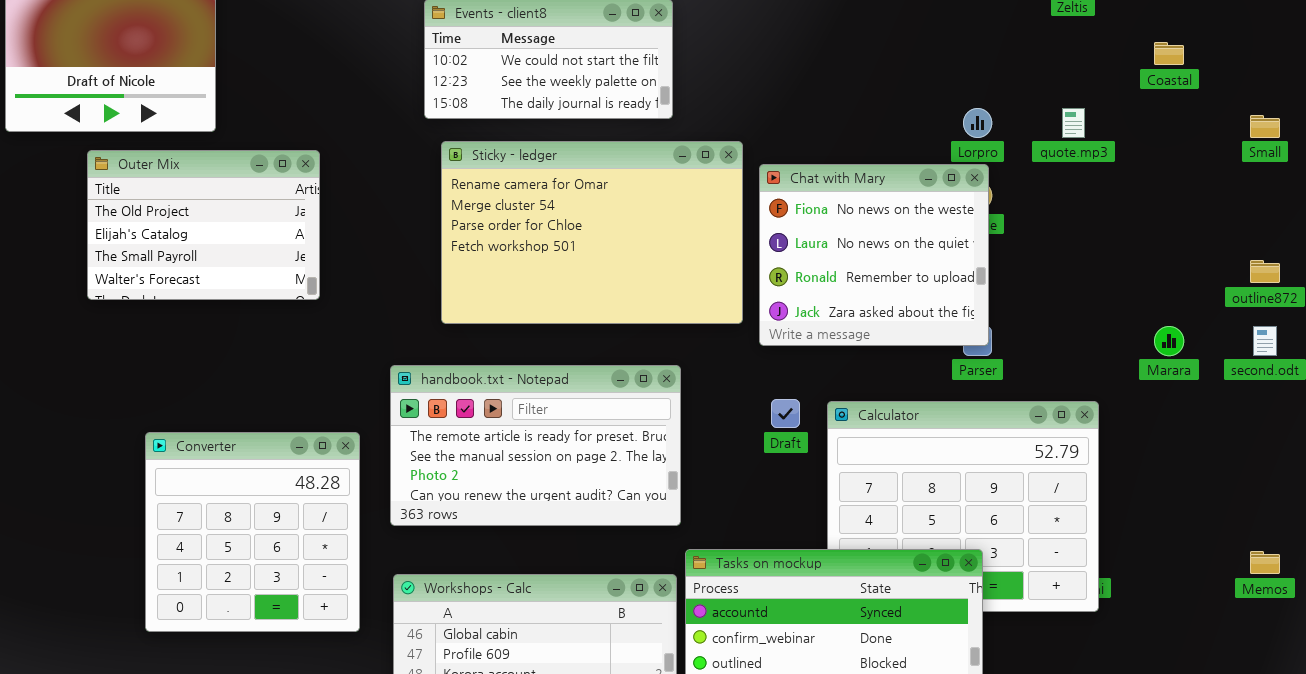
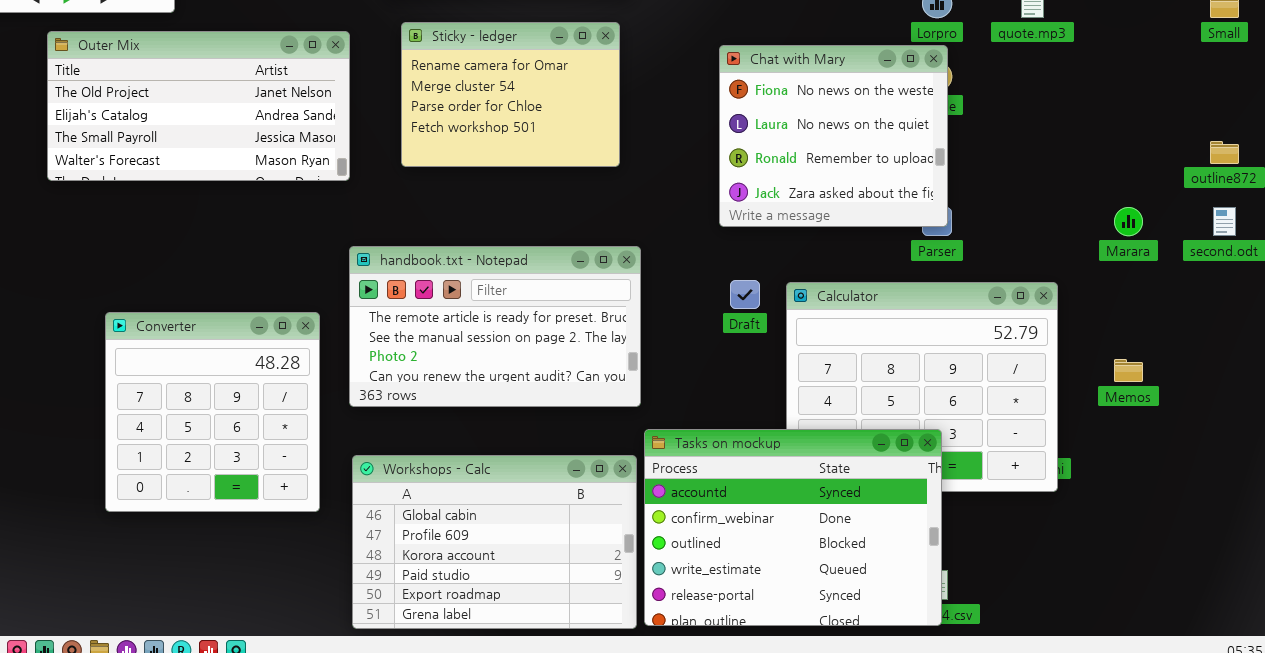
Sticky - ledger: [441,141,743,324] -> [401,22,620,167], resized
Outer Mix: [87,150,320,300] -> [47,31,350,181], resized
Memos: [1250,551,1280,574] -> [1114,359,1143,382], moved

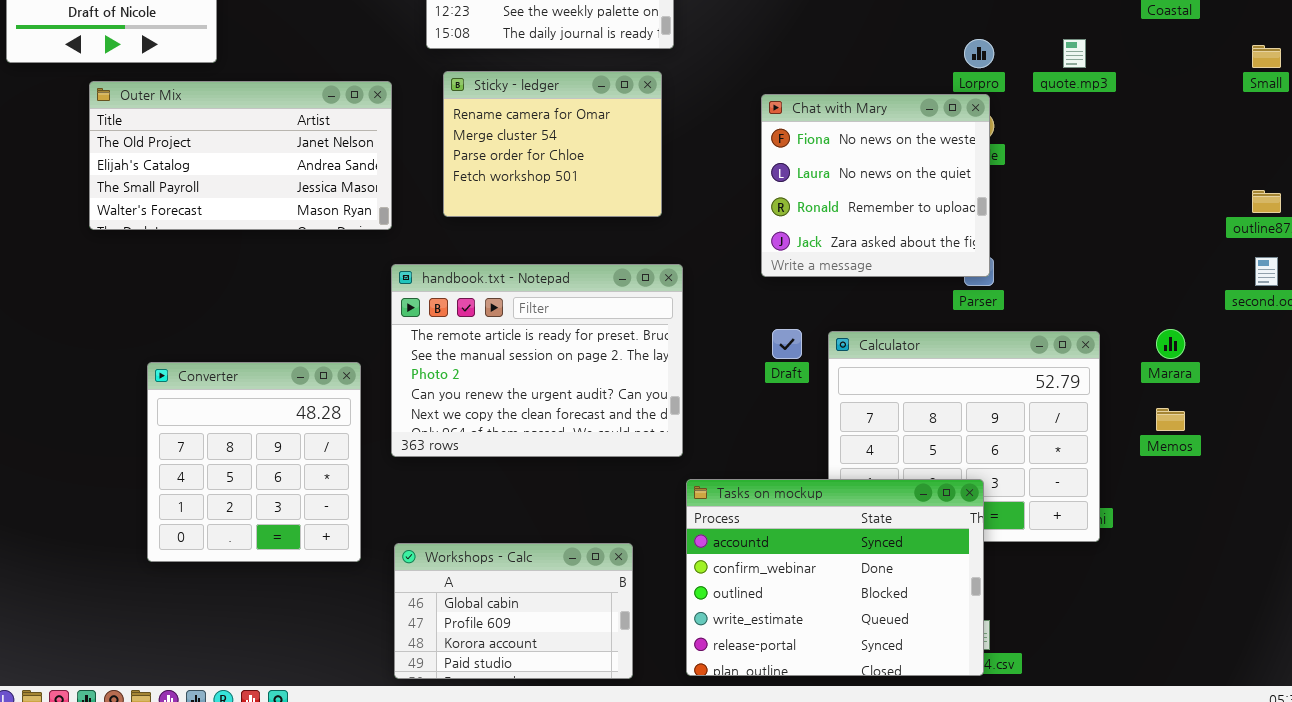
Marara: [1114,207,1143,236] -> [1156,329,1185,359], moved
handbook.txt - Notepad: [349,246,641,407] -> [391,264,683,457], resized
Workshops - Calc: [352,455,637,629] -> [394,543,633,679], resized

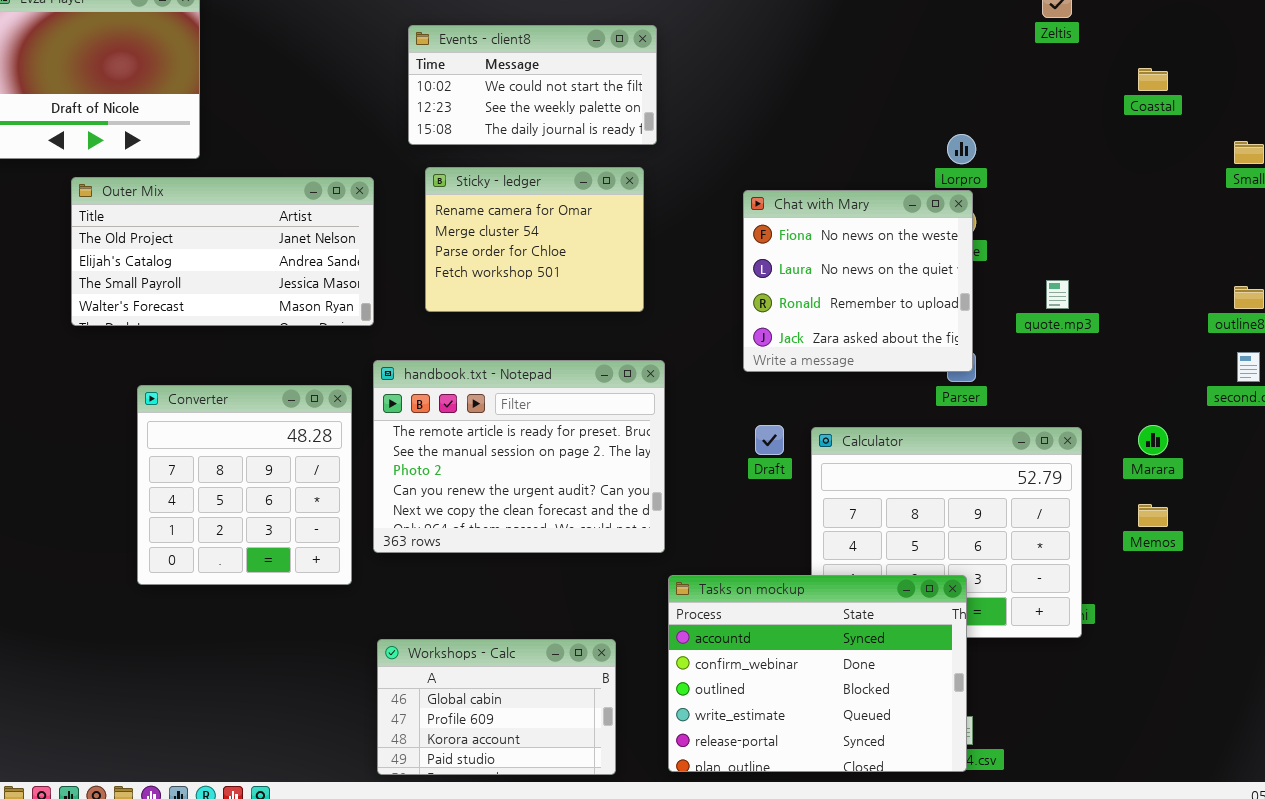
quote.mp3: [1063,39,1086,68] -> [1046,280,1069,309], moved
Converter: [147,362,361,562] -> [137,385,352,585], moved

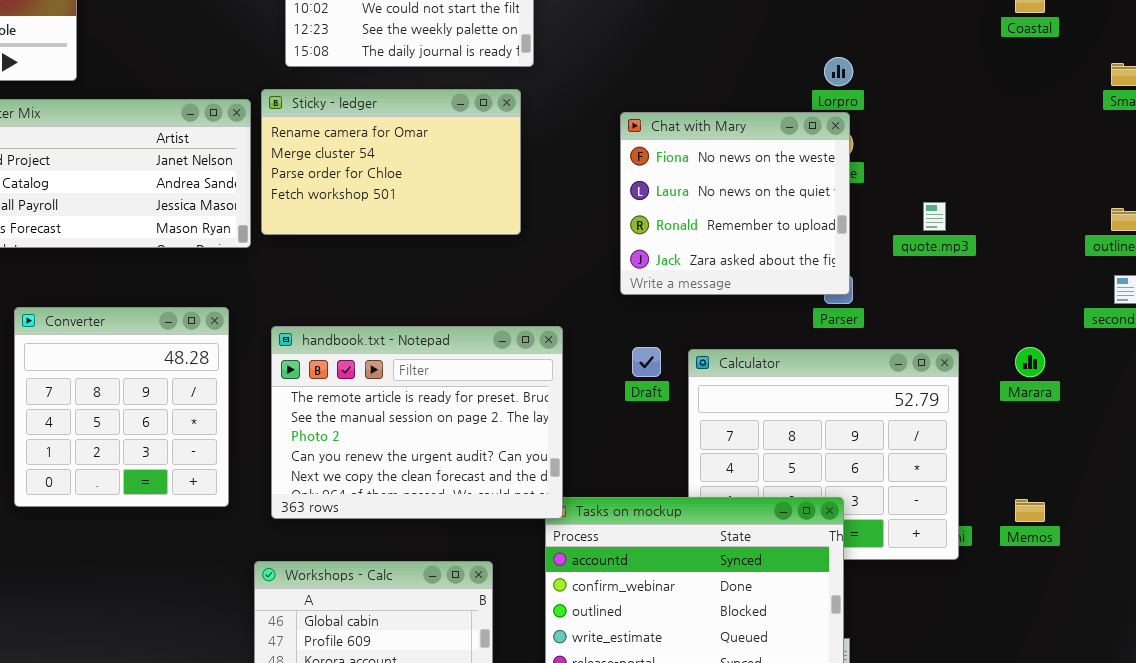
Sticky - ledger: [425,167,644,312] -> [261,89,521,235], resized
handbook.txt - Notepad: [373,360,665,553] -> [271,326,563,519], moved
Memos: [1138,504,1168,527] -> [1015,499,1045,522], moved

